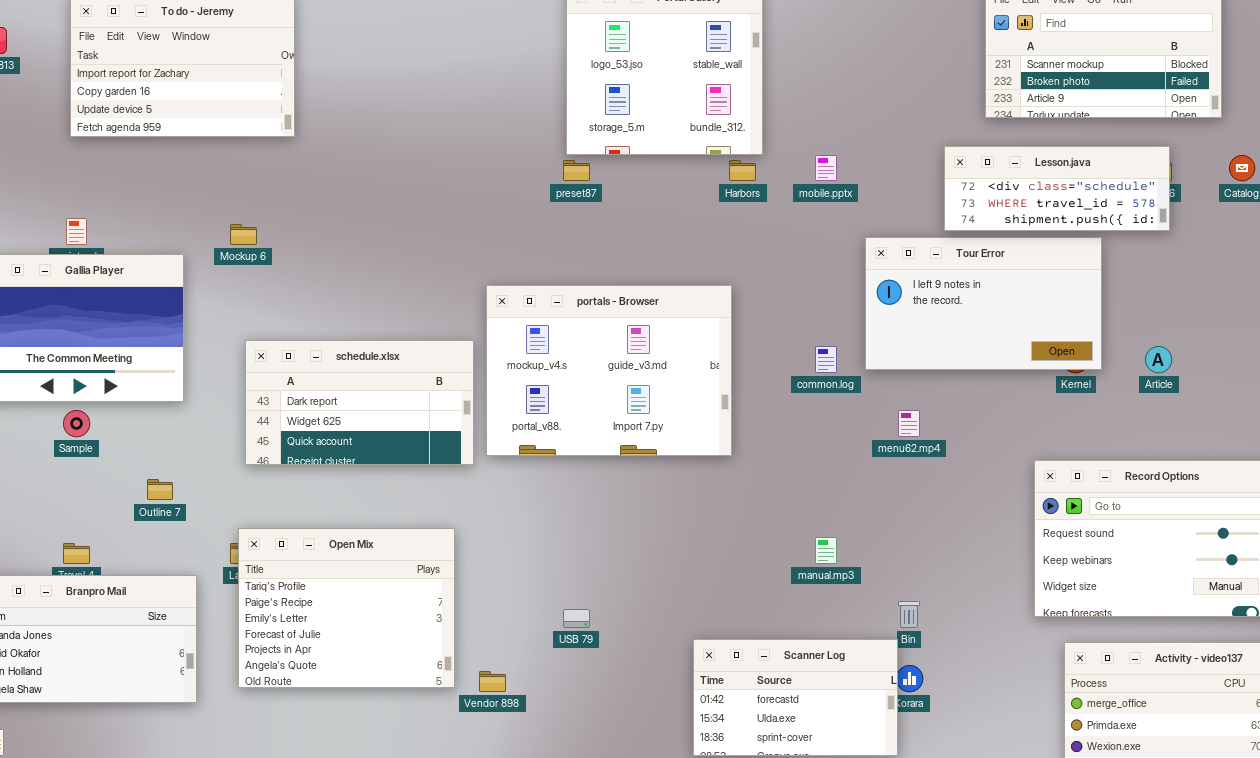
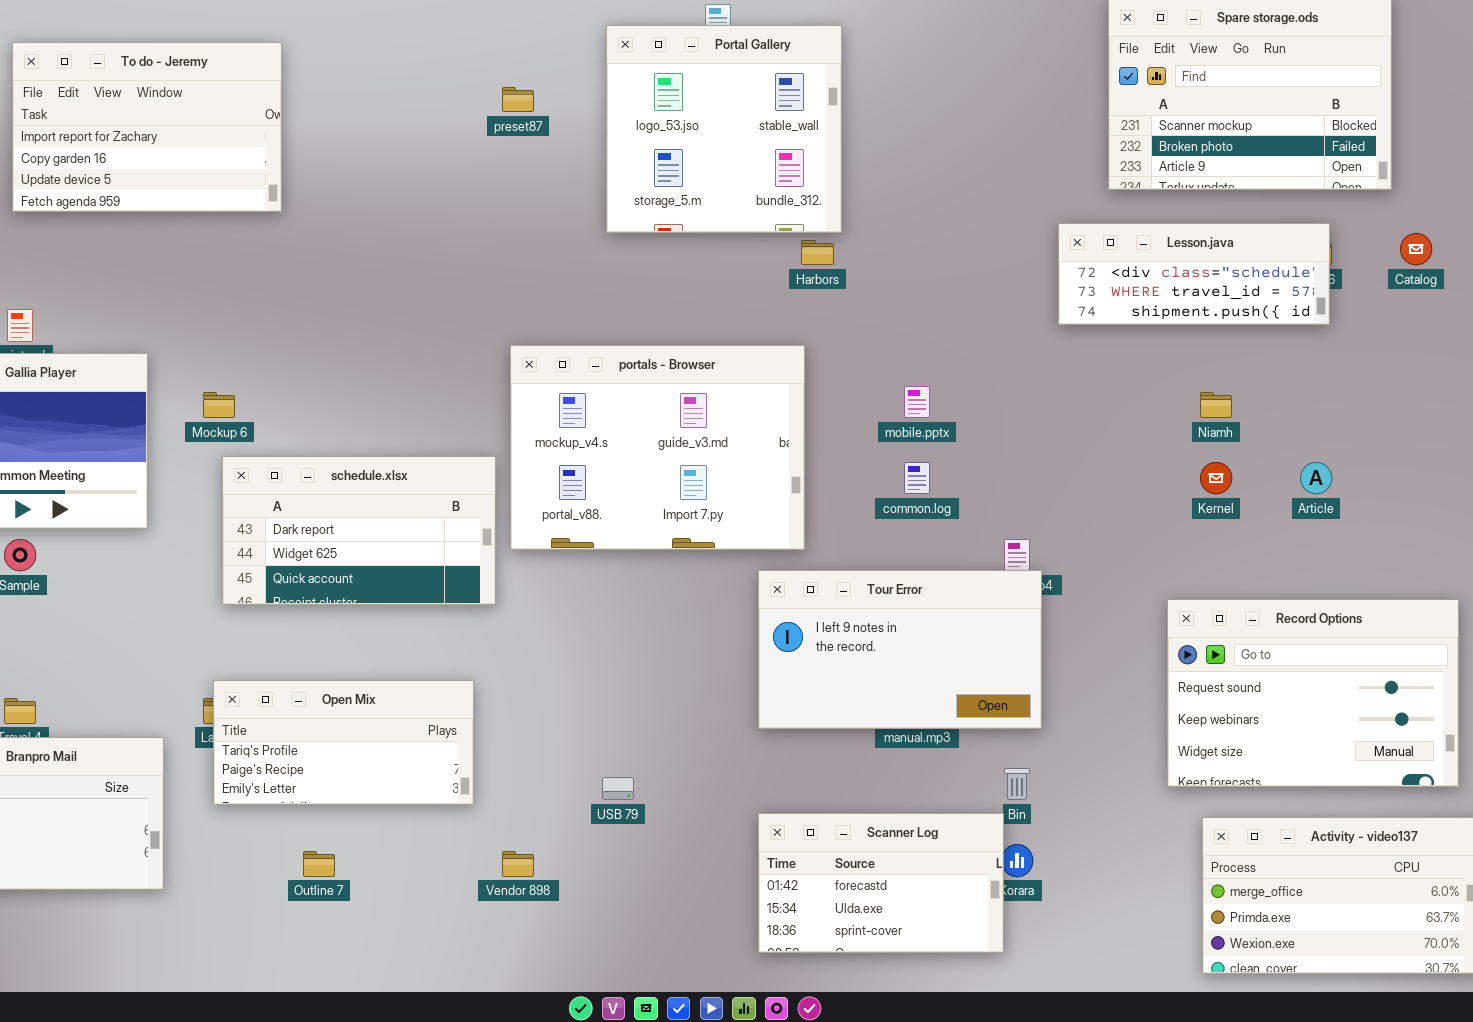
mobile.pptx: [815,155,837,181] -> [904,386,930,418], moved
preset87: [563,160,590,181] -> [502,87,534,112], moved
Mockup 6: [230,224,257,245] -> [203,392,235,418], moved
Tour Error: [865,237,1102,370] -> [758,570,1042,729], moved
portals - Browser: [486,285,732,456] -> [510,345,805,550], moved
Outline 7: [147,479,173,500] -> [303,851,335,877], moved
Open Mix: [238,528,455,688] -> [213,680,474,805], resized

